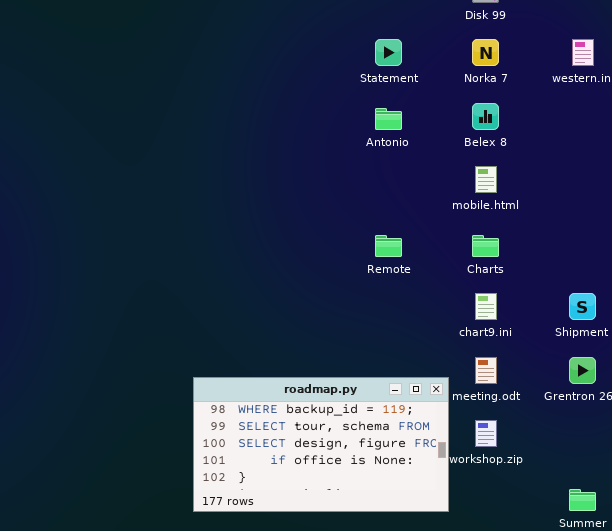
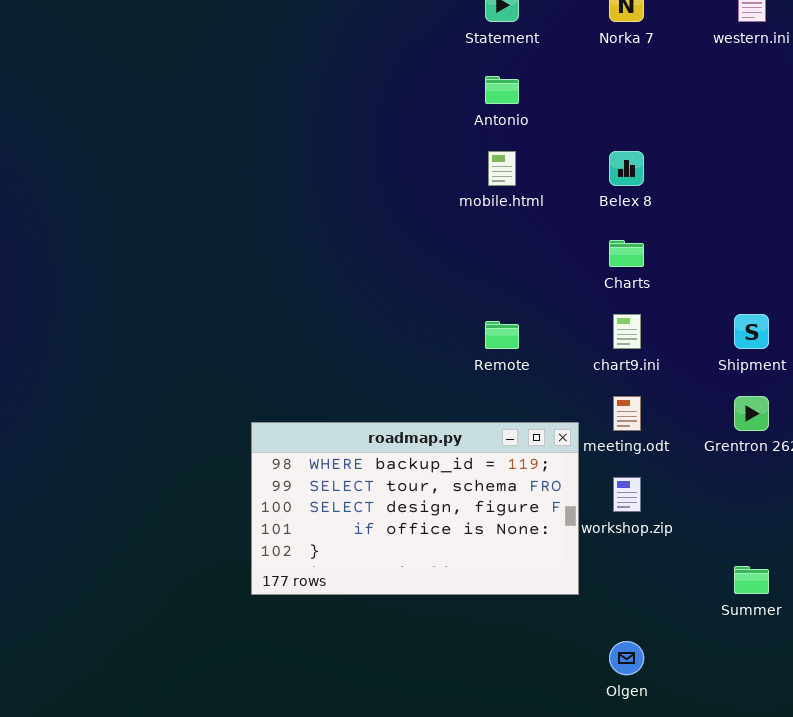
Belex 8: [472,103,499,130] -> [609,151,644,186], moved
mobile.html: [475,166,497,193] -> [488,151,516,186], moved
Remote: [375,235,402,257] -> [485,321,519,349], moved

